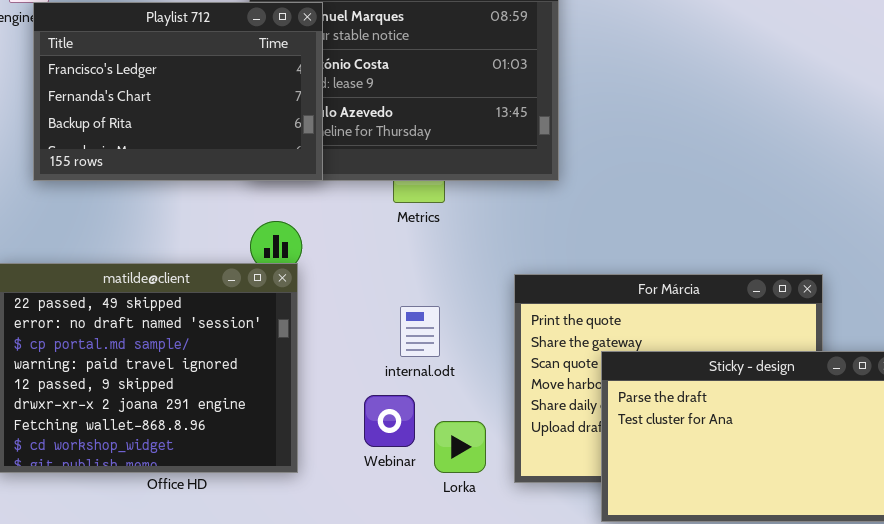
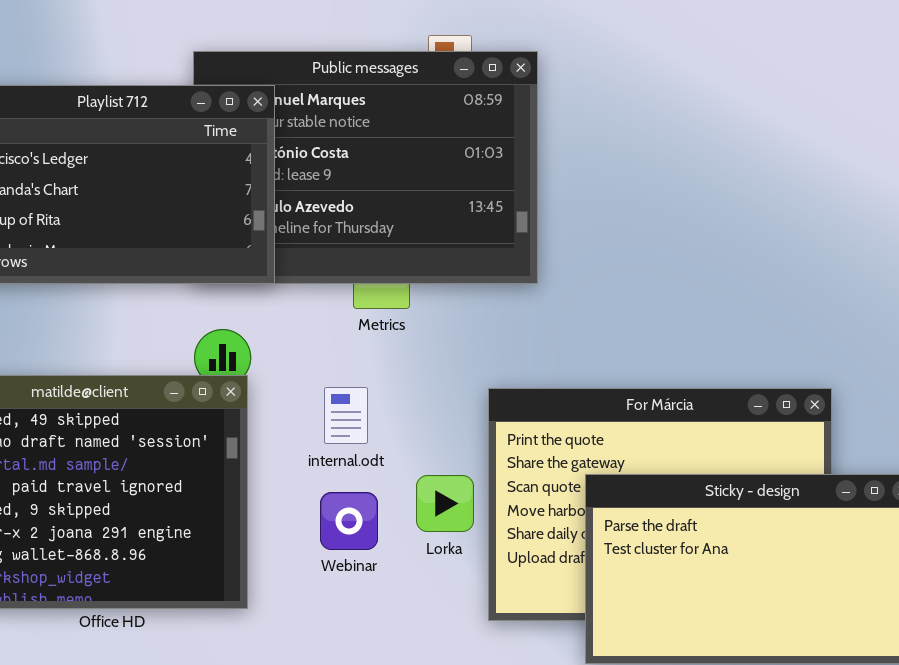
internal.odt: [400,306,440,357] -> [324,387,368,444], moved
Webinar: [364,395,415,447] -> [320,492,378,550], moved
Lorka: [434,421,486,473] -> [416,475,474,532], moved

